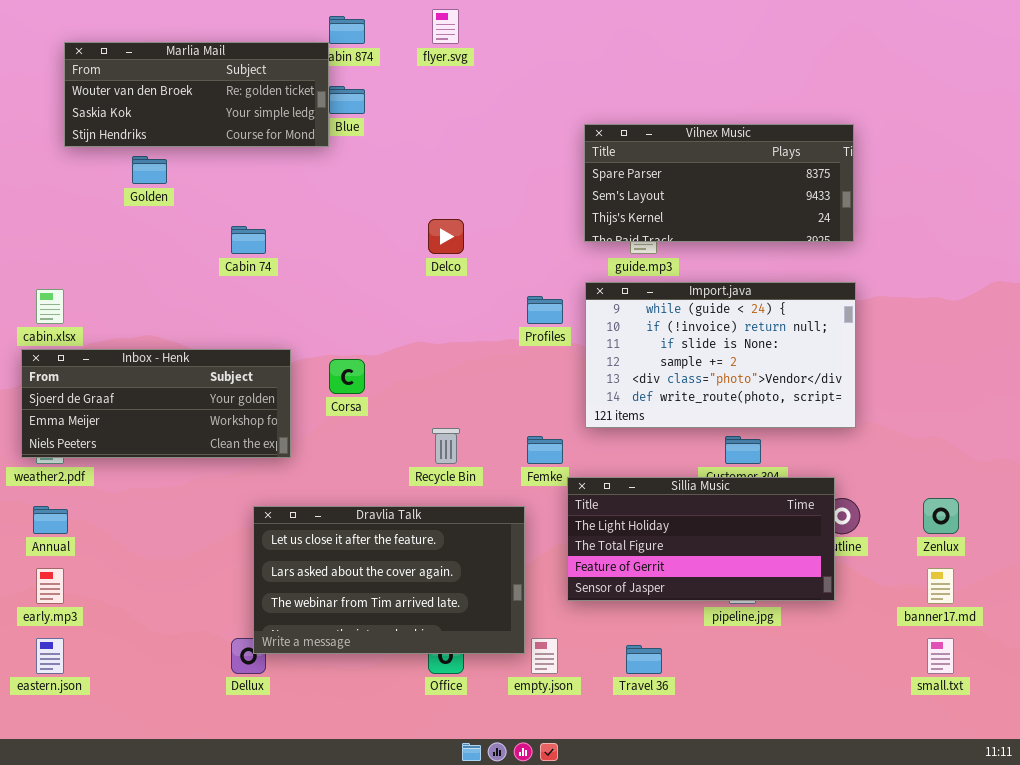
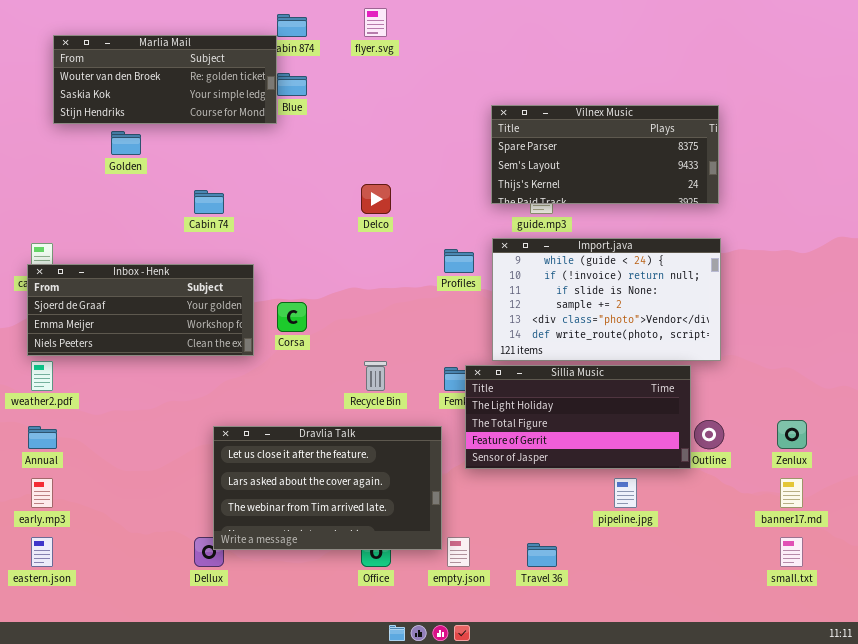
Inbox - Henk: [21,349,291,458] -> [27,264,254,356], moved
Sillia Music: [567,477,835,601] -> [465,365,691,469], moved

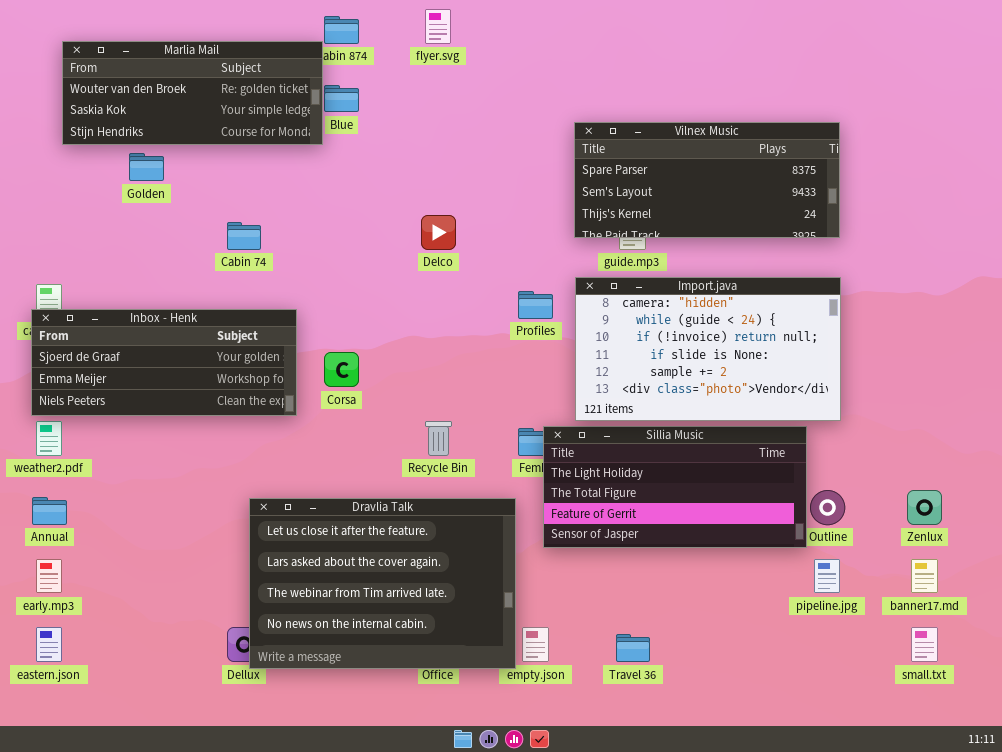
Import.java: [492,238,721,361] -> [575,277,841,421], scrolled up 1 row
Dravlia Talk: [213,426,442,550] -> [249,498,516,669], resized
pipeline.jpg: [614,478,637,508] -> [814,559,840,593], moved

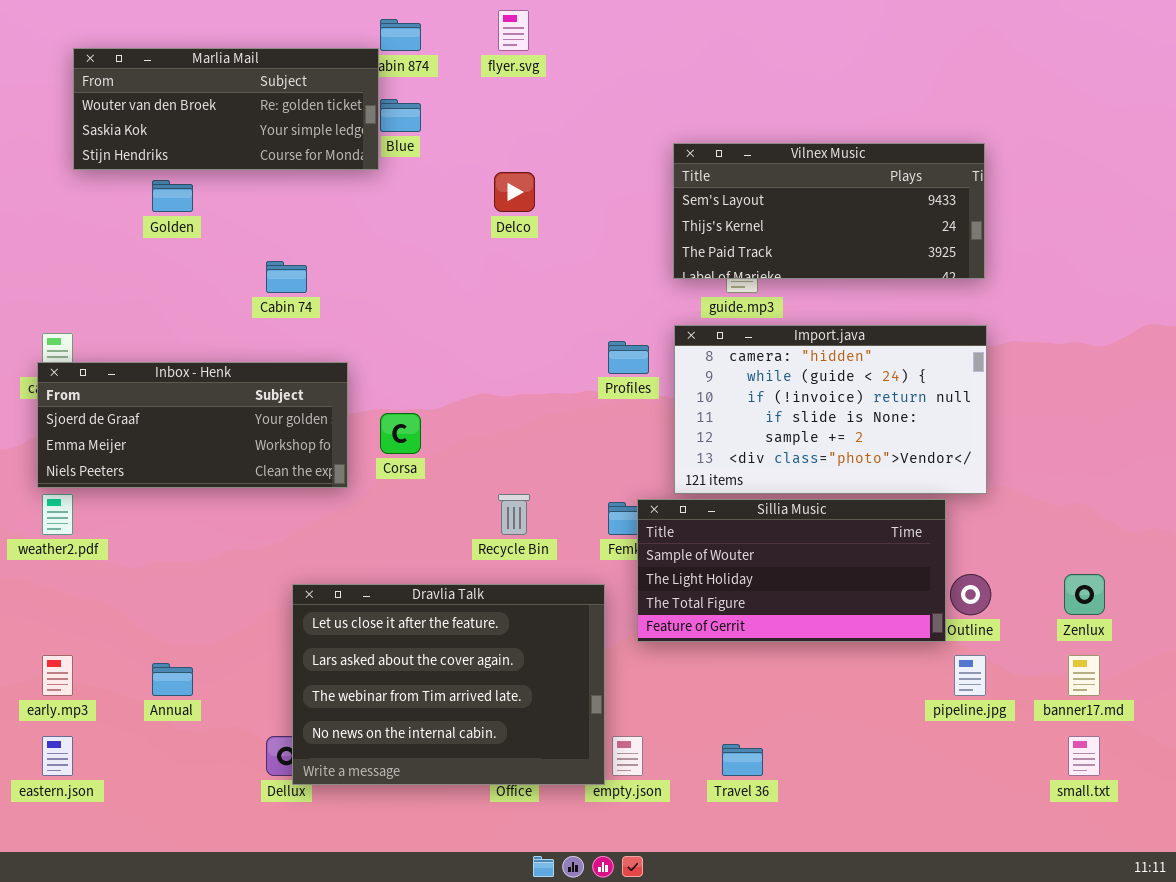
Vilnex Music: [574,122,840,238] -> [673,143,985,279], scrolled down 1 row
Delco: [421,215,456,250] -> [494,172,535,212], moved
Sillia Music: [543,426,807,548] -> [637,499,946,642], scrolled up 1 row
Annual: [32,497,67,525] -> [152,663,193,696], moved

